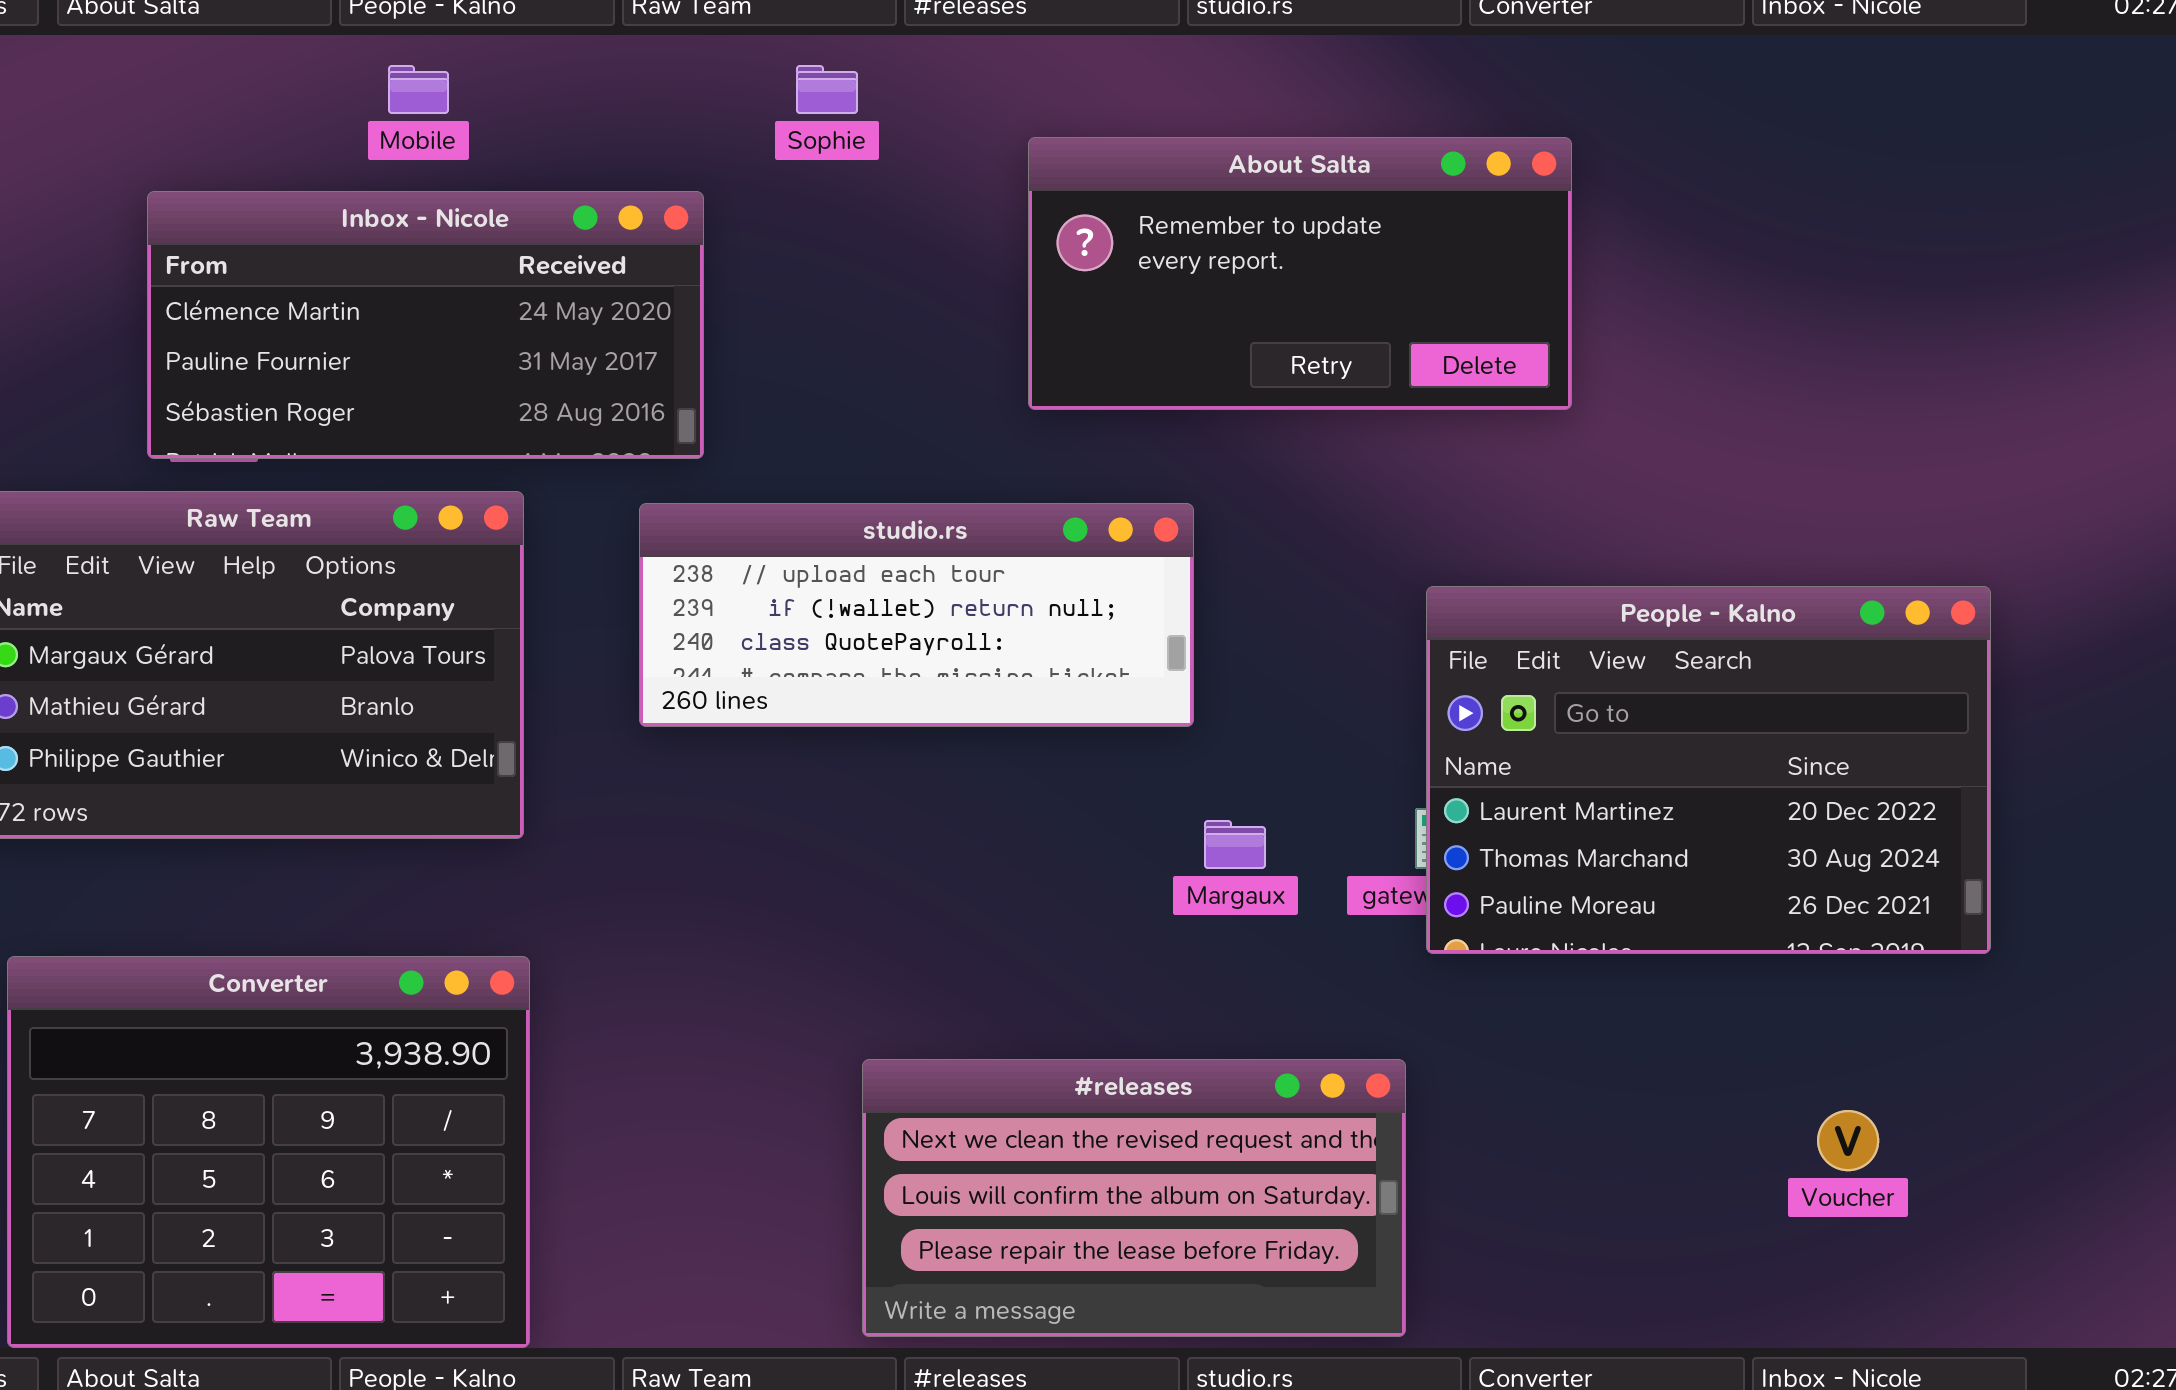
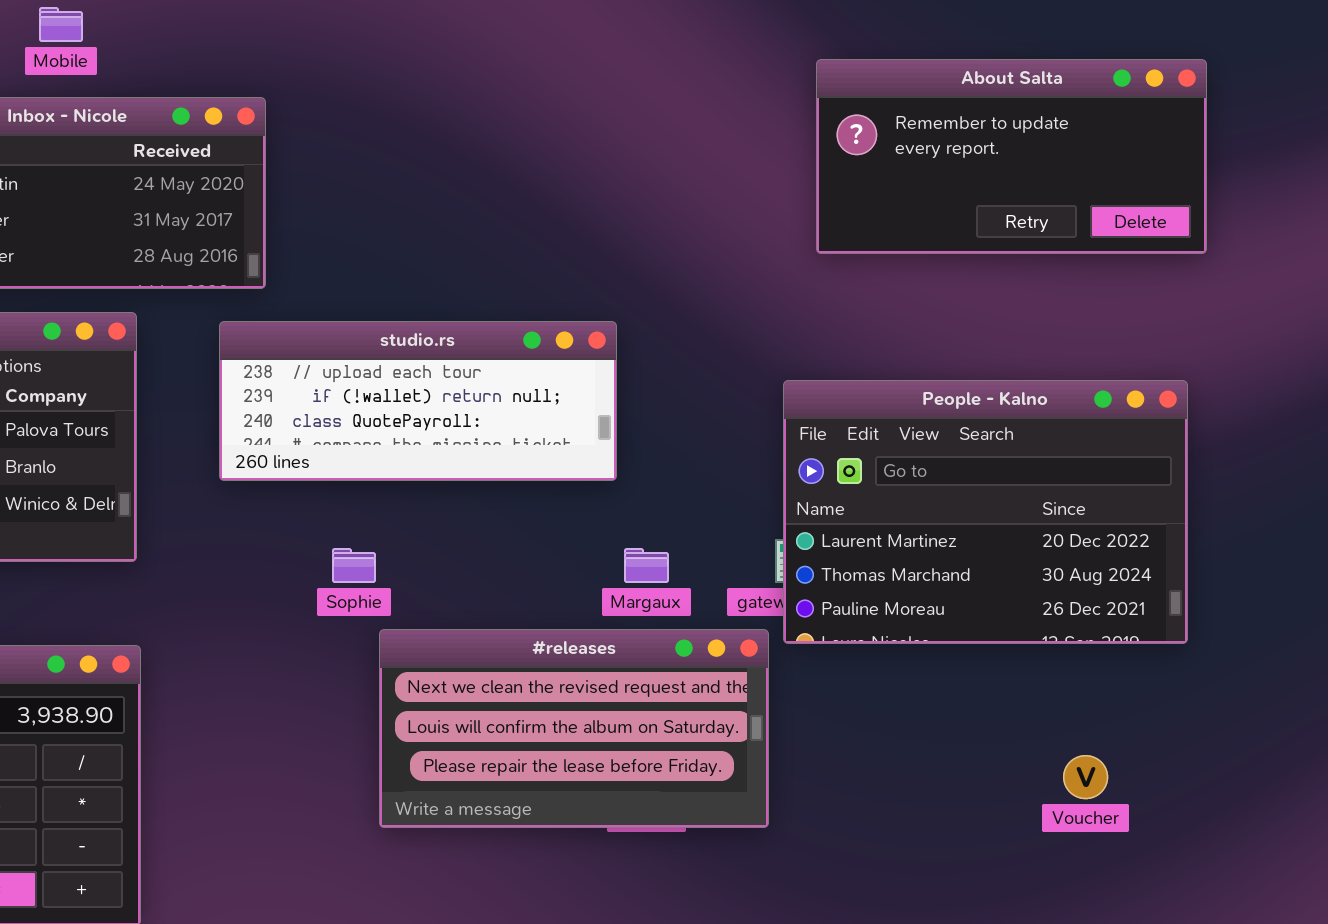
Sophie: [796,65,858,114] -> [332,548,376,583], moved
About Salta: [1028,137,1572,410] -> [816,59,1207,254], moved
#releases: [862,1059,1406,1337] -> [379,629,769,828], moved

